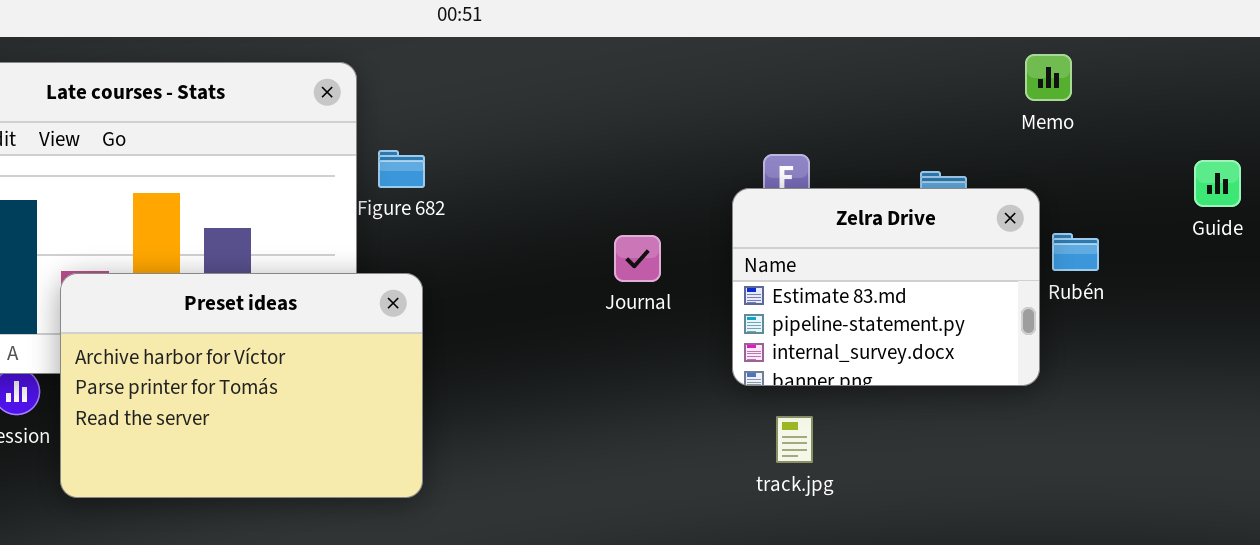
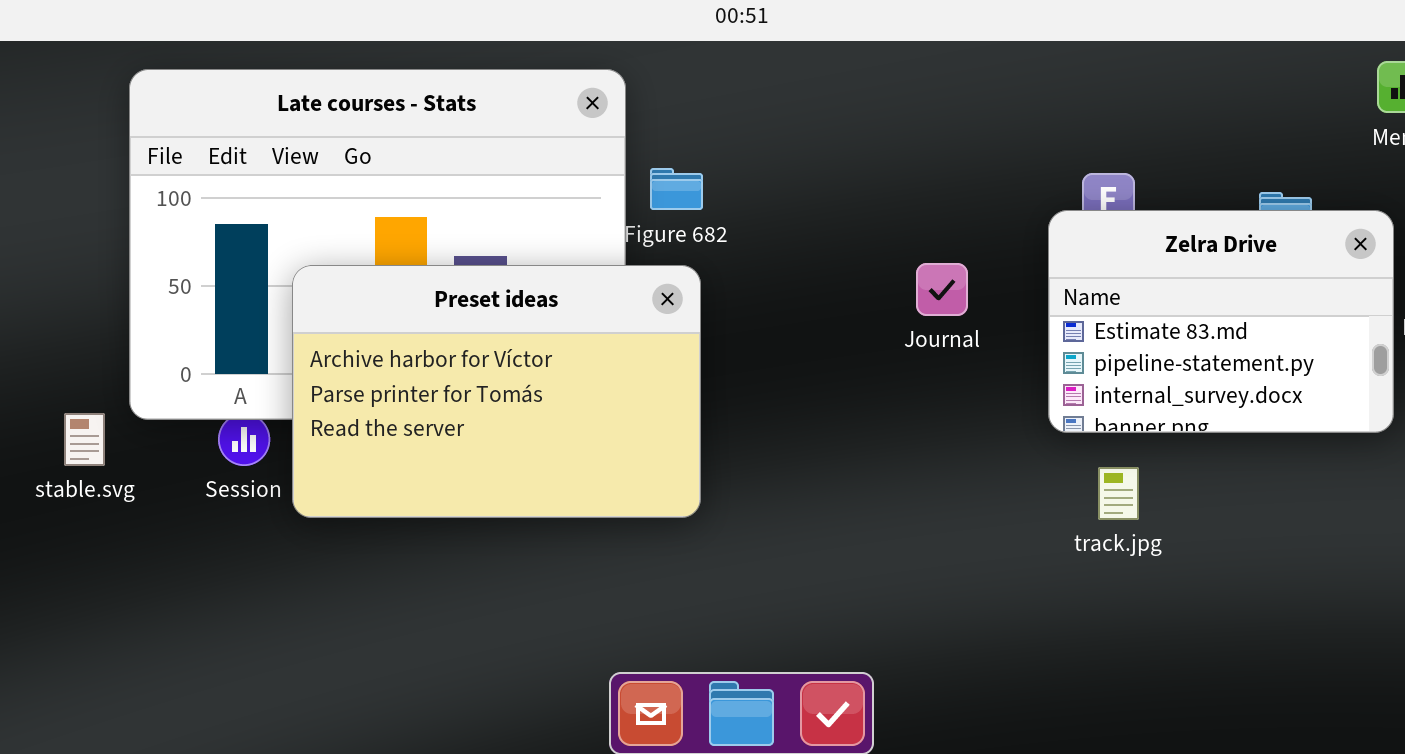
Preset ideas: [60,273,423,498] -> [292,265,701,518], moved

